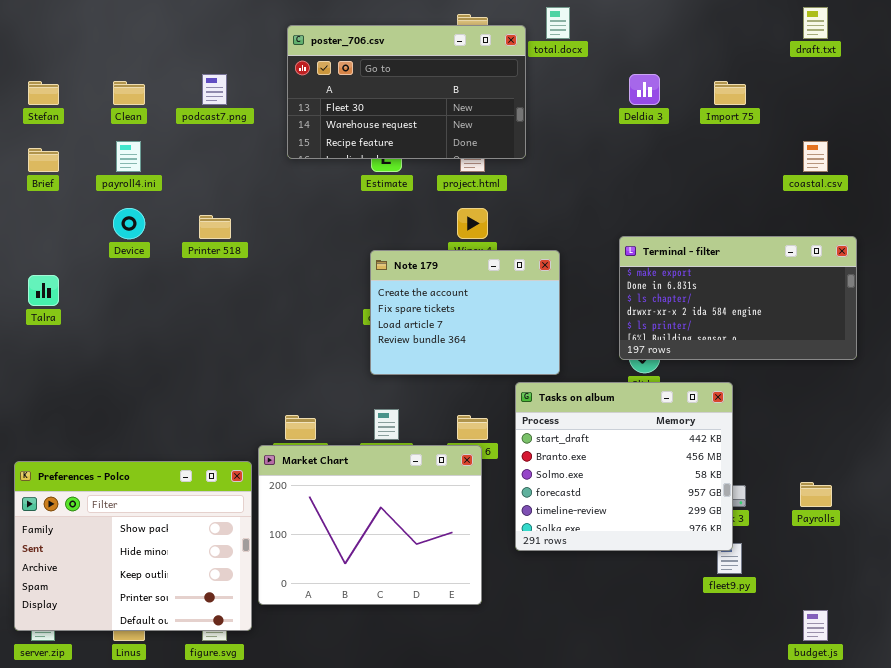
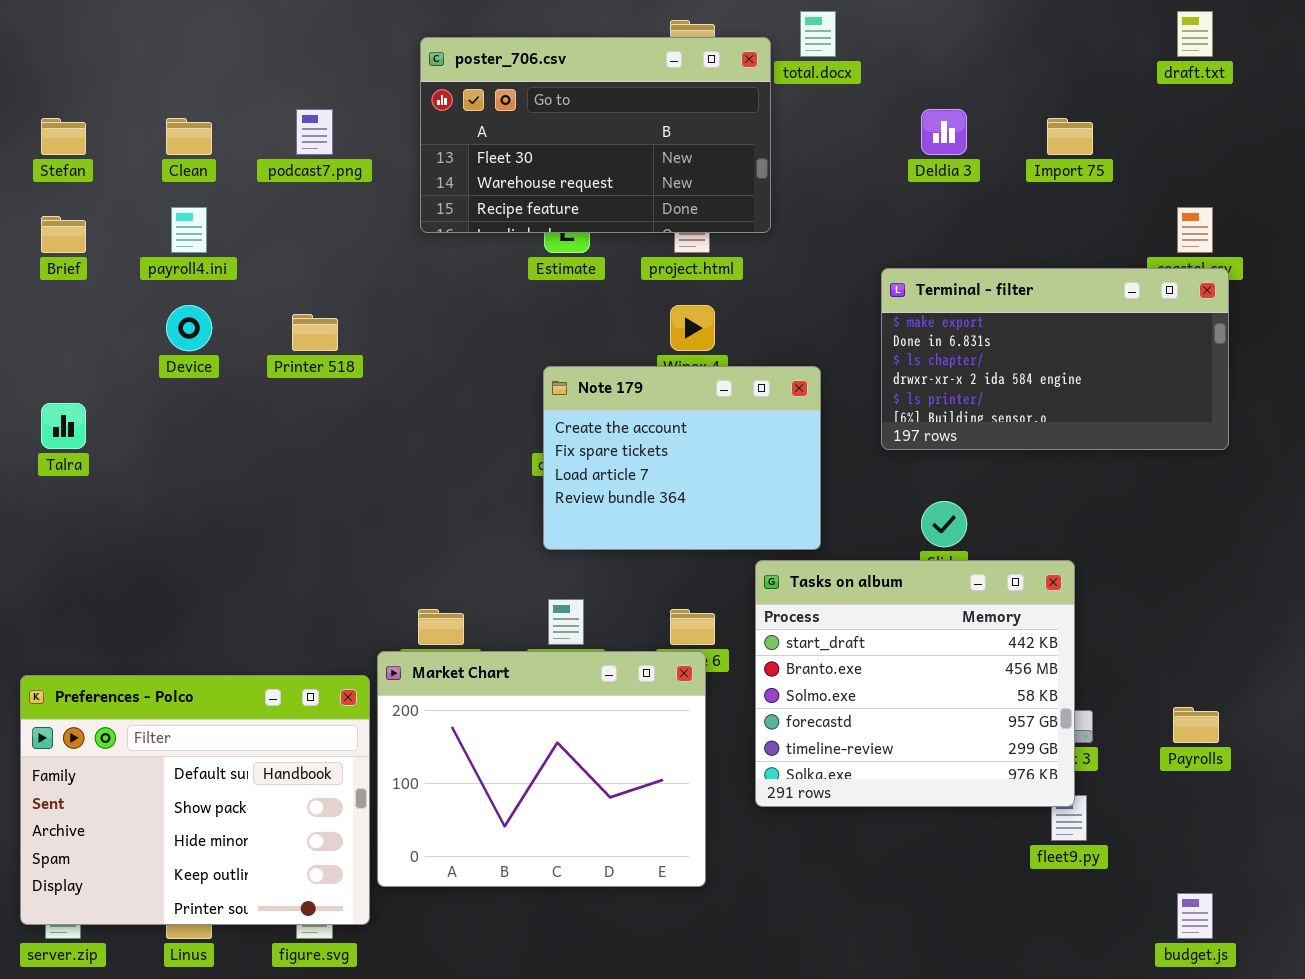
Terminal - filter: [619,236,857,360] -> [881,268,1229,450], moved
Preferences - Polco: [14,461,252,631] -> [20,675,370,925], scrolled up 1 row

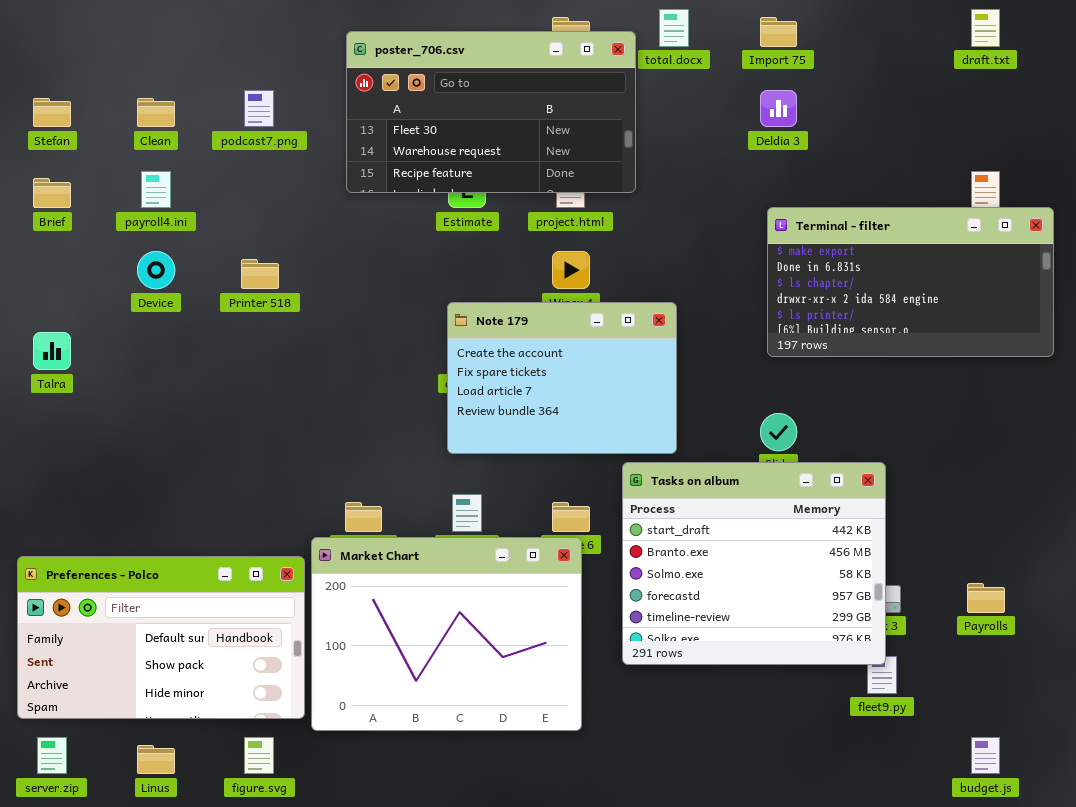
Import 75: [1047,118,1093,155] -> [760,17,797,47], moved
Terminal - filter: [881,268,1229,450] -> [767,207,1054,357], moved
Preferences - Polco: [20,675,370,925] -> [17,556,305,719], resized

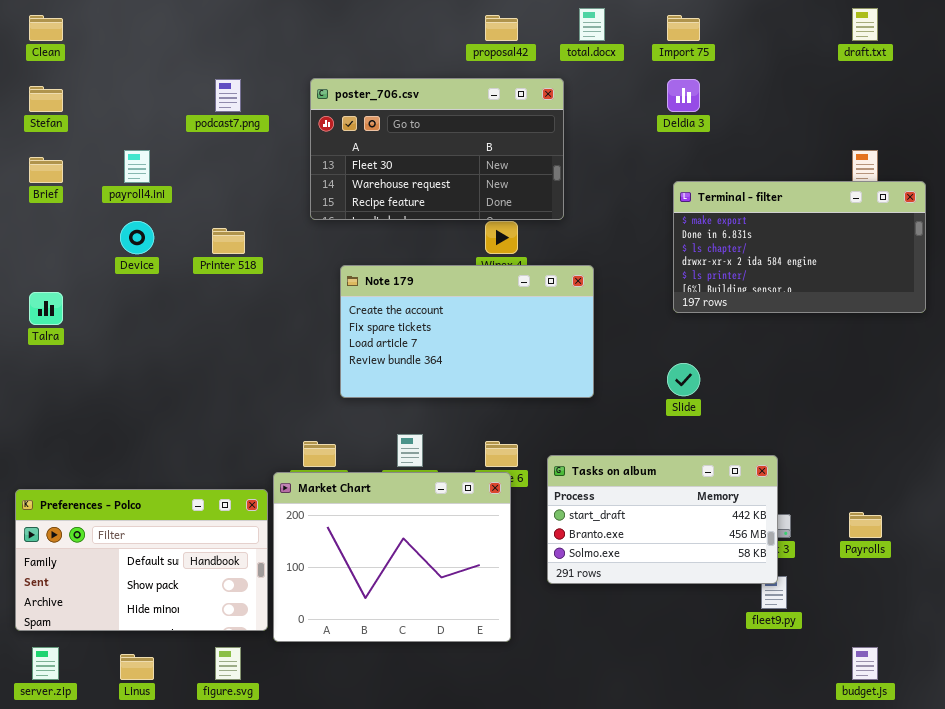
poster_706.csv: [346,31,636,193] -> [310,78,564,220], moved
Clean: [137,98,175,127] -> [29,15,63,41], moved
Note 179: [447,302,677,454] -> [340,265,594,398], resized
Tasks on album: [622,462,886,665] -> [547,455,778,584], resized

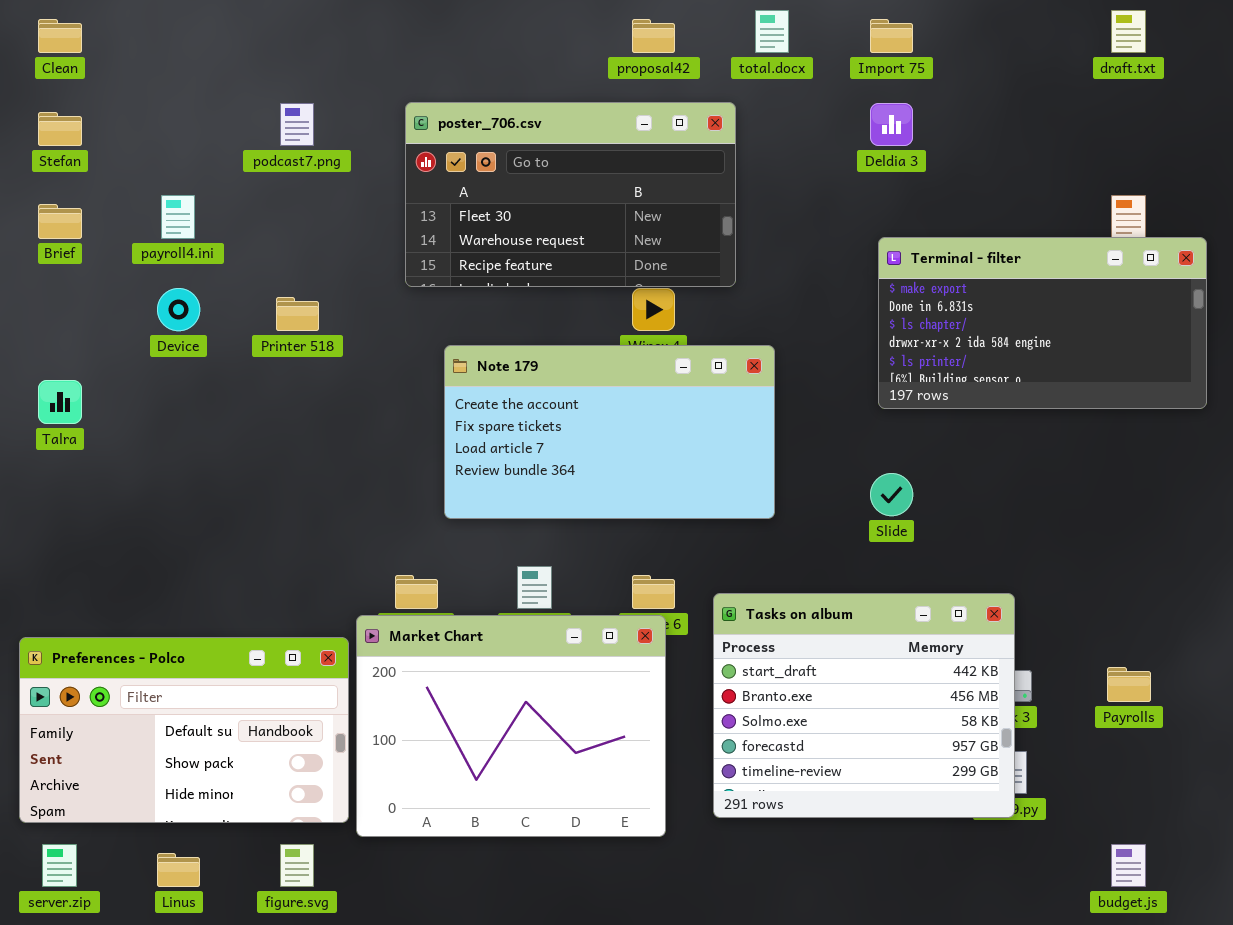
Tasks on album: [547,455,778,584] -> [713,593,1015,818], resized

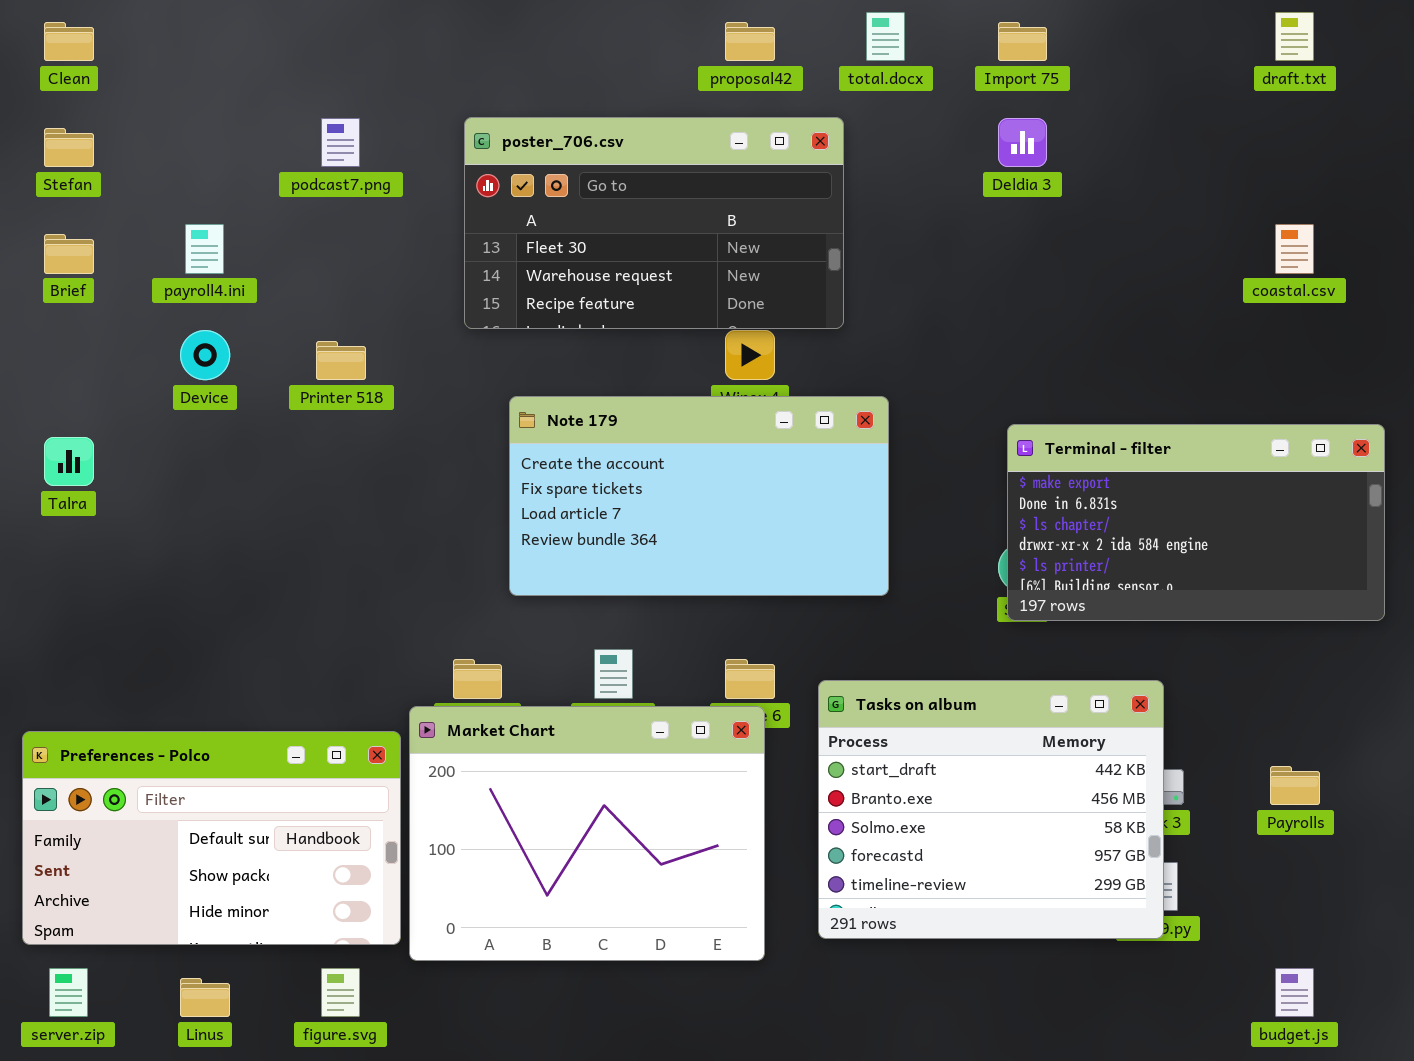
Terminal - filter: [878,237,1207,409] -> [1007,424,1385,621], moved

